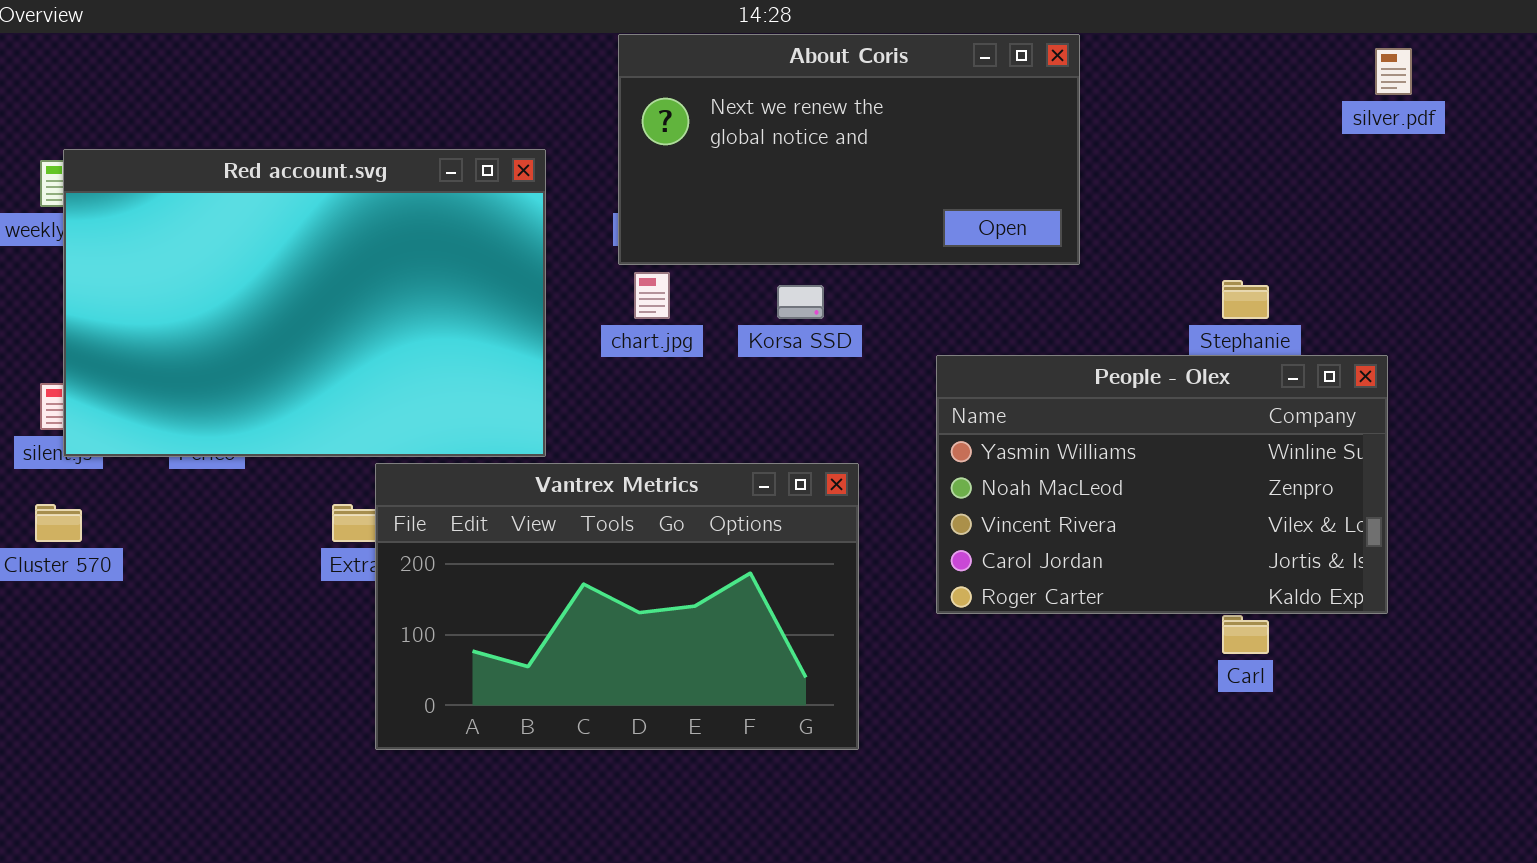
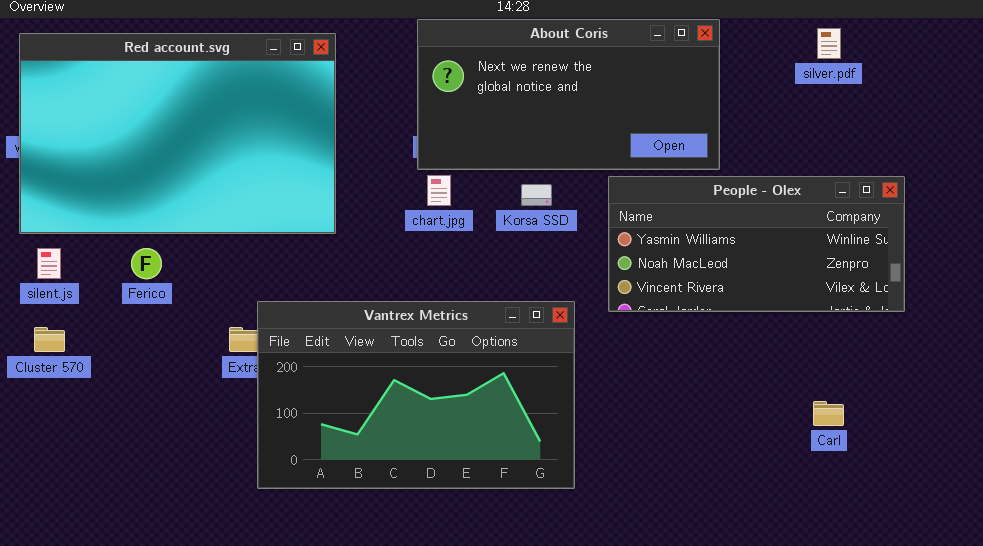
silver.pdf: [1375,48,1412,95] -> [817,28,841,59], moved
Red account.svg: [63,149,546,457] -> [19,33,336,234], moved
People - Olex: [936,355,1388,614] -> [608,176,905,312], moved, resized

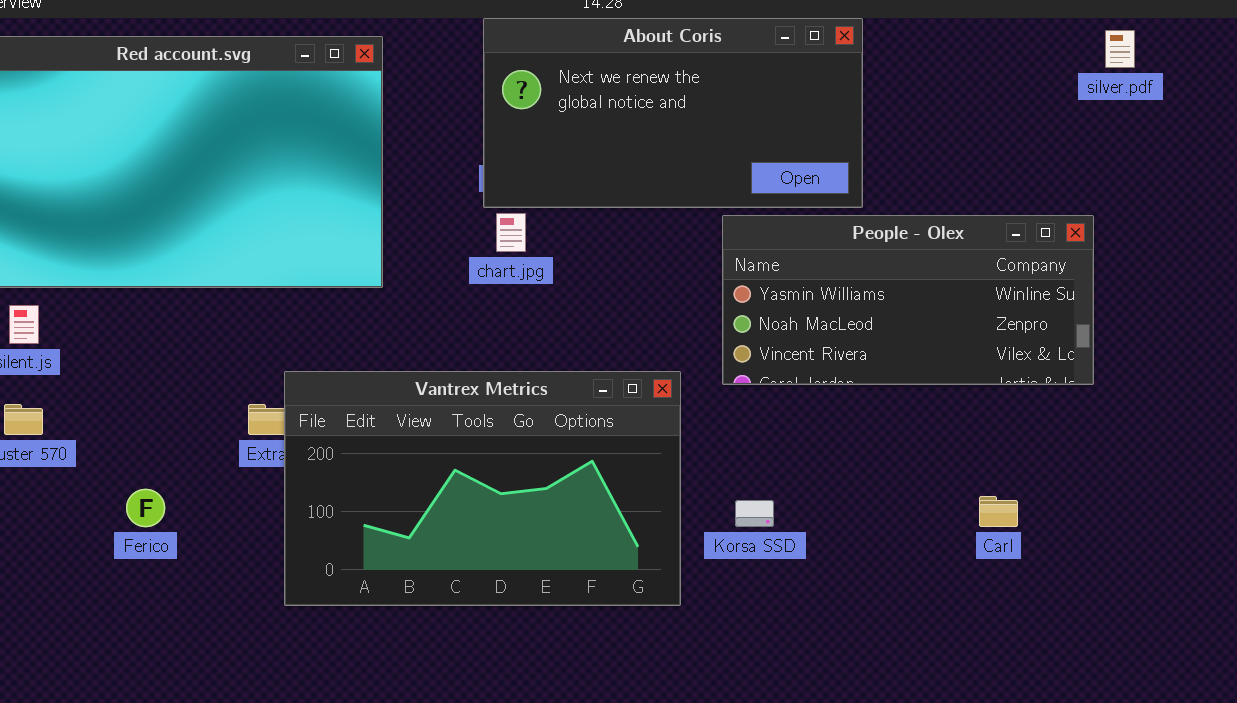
silver.pdf: [817,28,841,59] -> [1105,30,1135,68], moved
Korsa SSD: [521,184,552,206] -> [735,500,774,527], moved
Ferico: [131,248,162,279] -> [126,489,165,527], moved

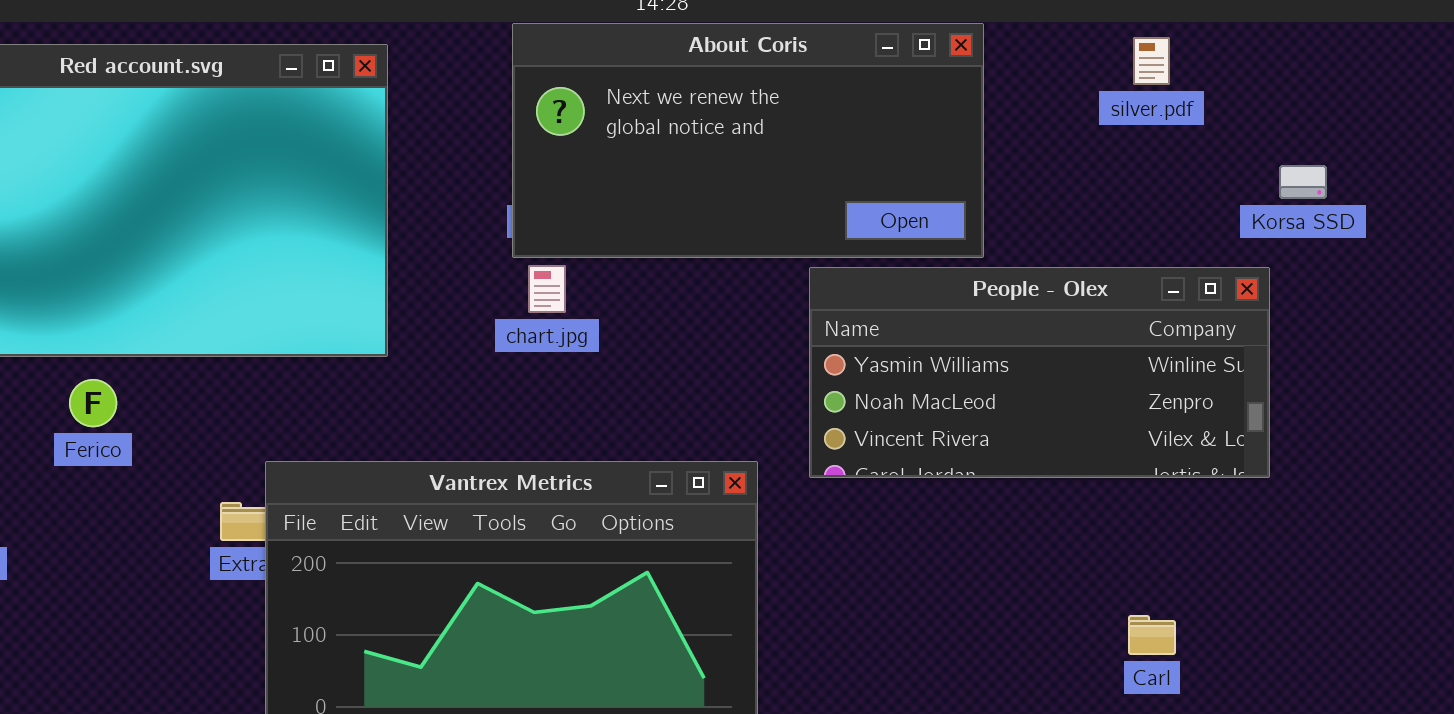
silver.pdf: [1105,30,1135,68] -> [1133,37,1170,85], moved
Ferico: [126,489,165,527] -> [69,379,117,427], moved
Korsa SSD: [735,500,774,527] -> [1279,165,1327,199], moved

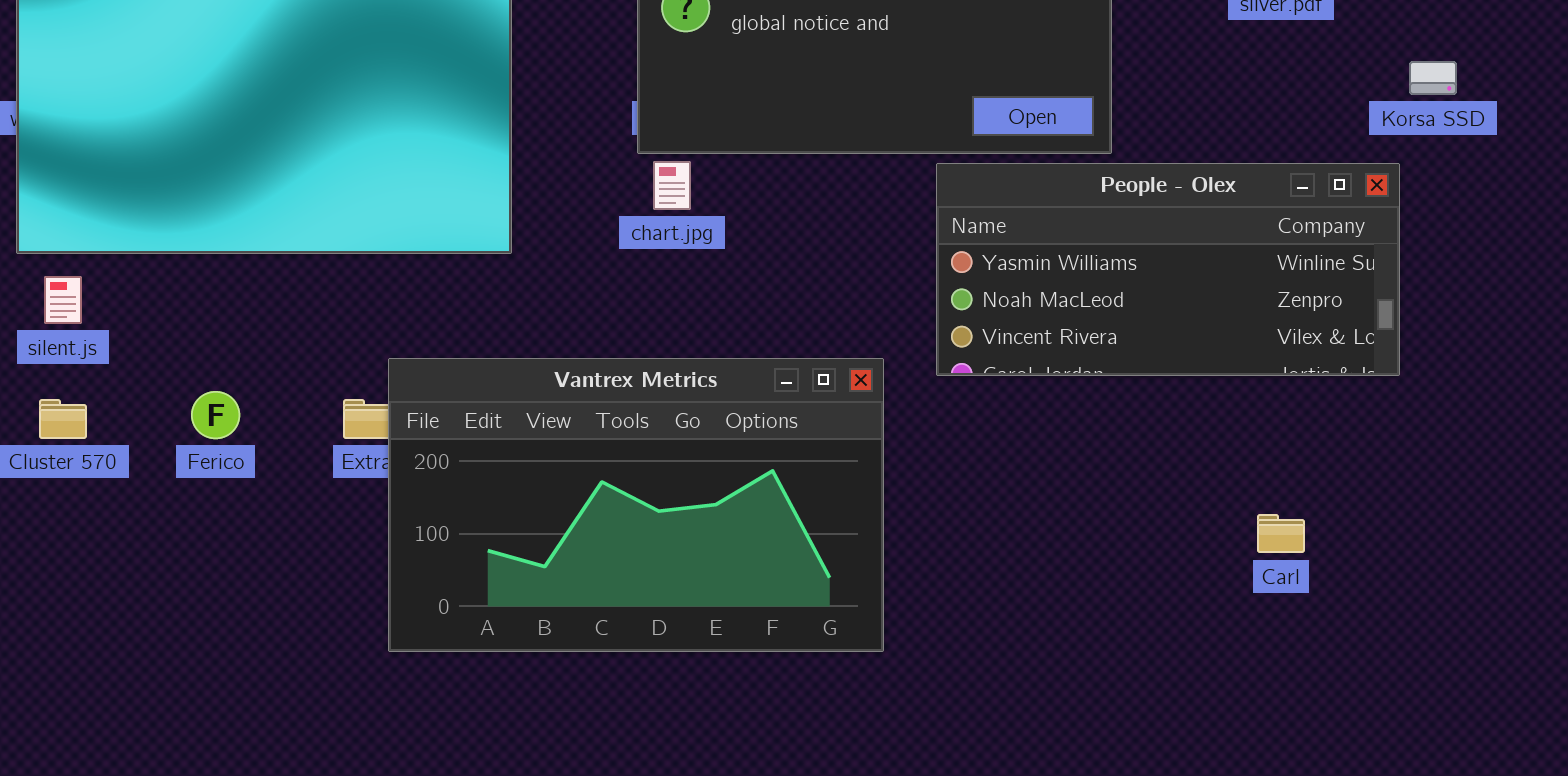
Ferico: [69,379,117,427] -> [191,391,240,439], moved

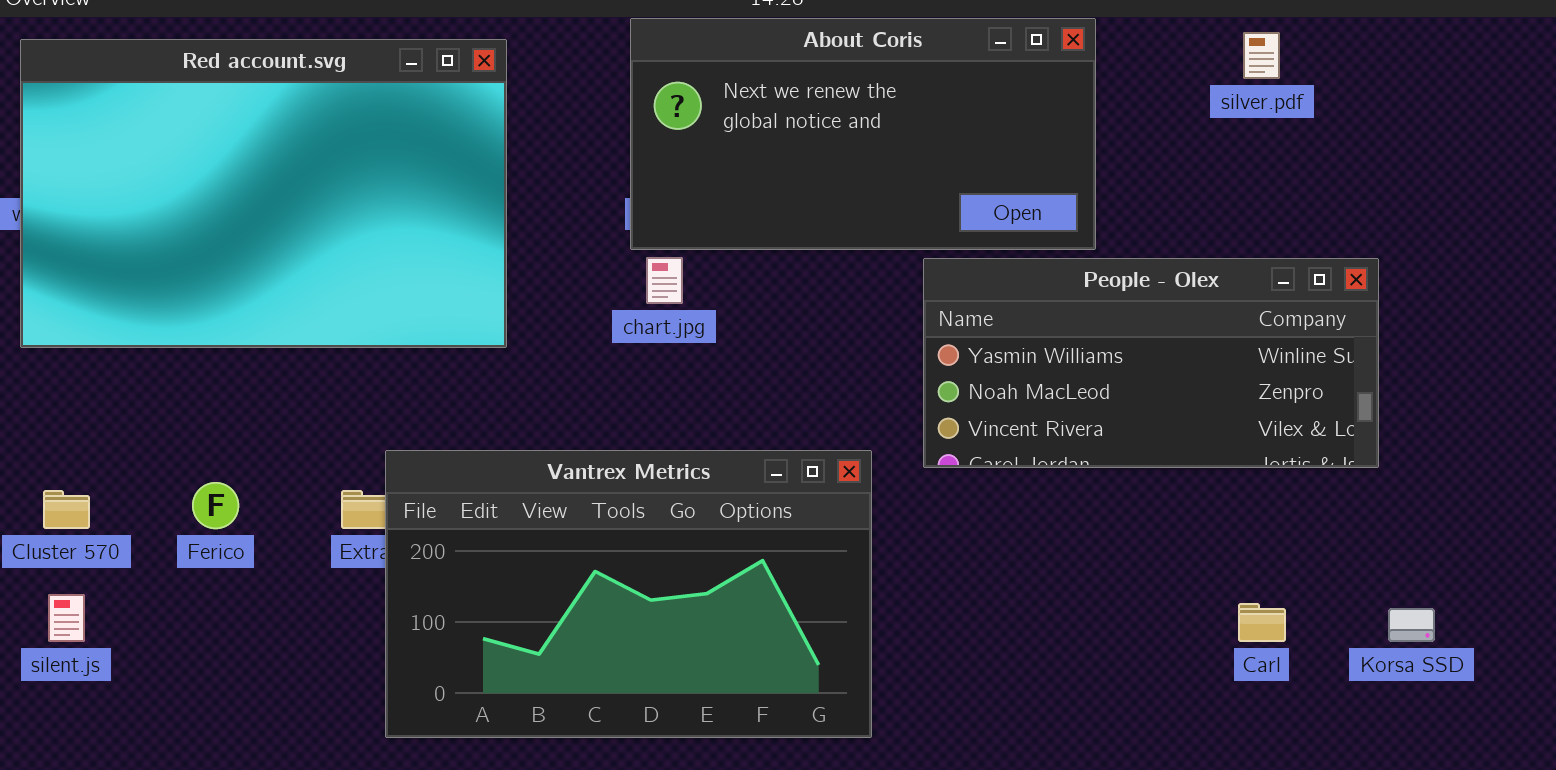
Korsa SSD: [1409,61,1457,95] -> [1388,608,1435,642], moved
silent.js: [44,276,82,324] -> [48,594,85,642], moved

